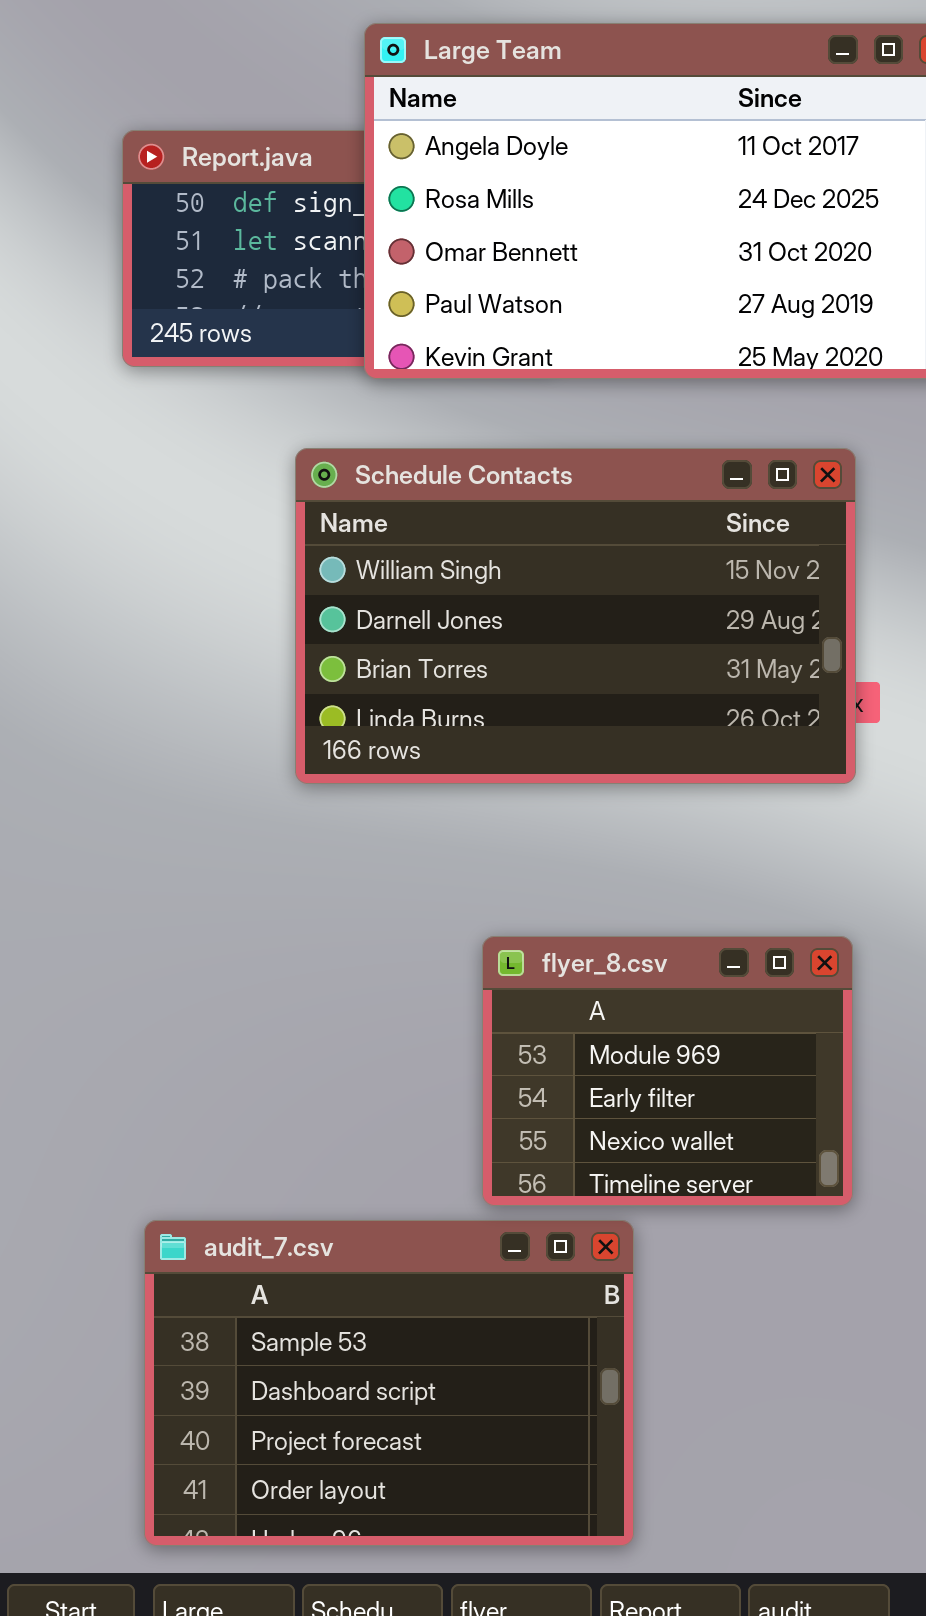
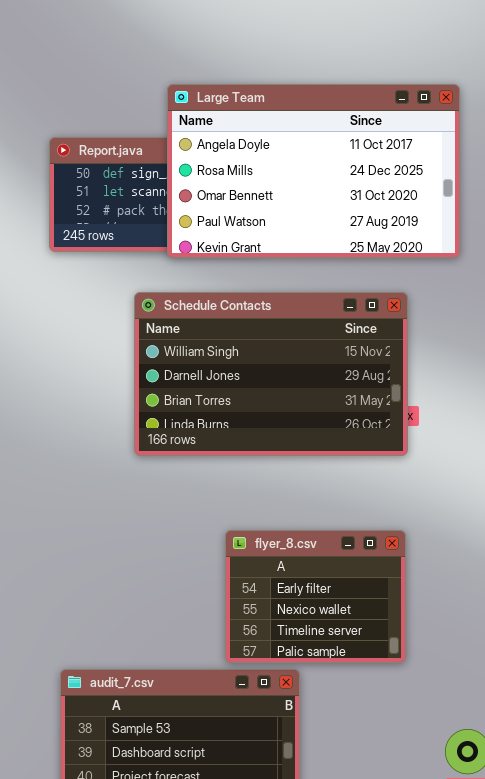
flyer_8.csv: [482,936,853,1206] -> [225,530,406,663], scrolled down 1 row

